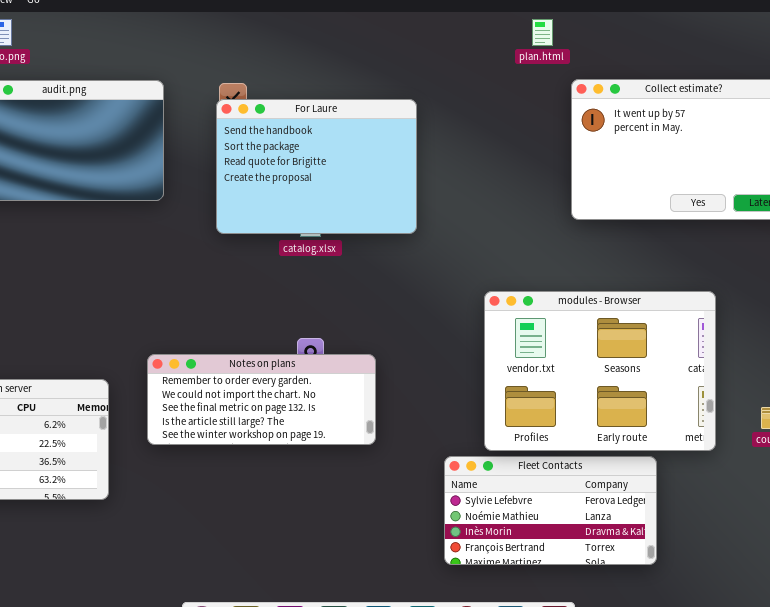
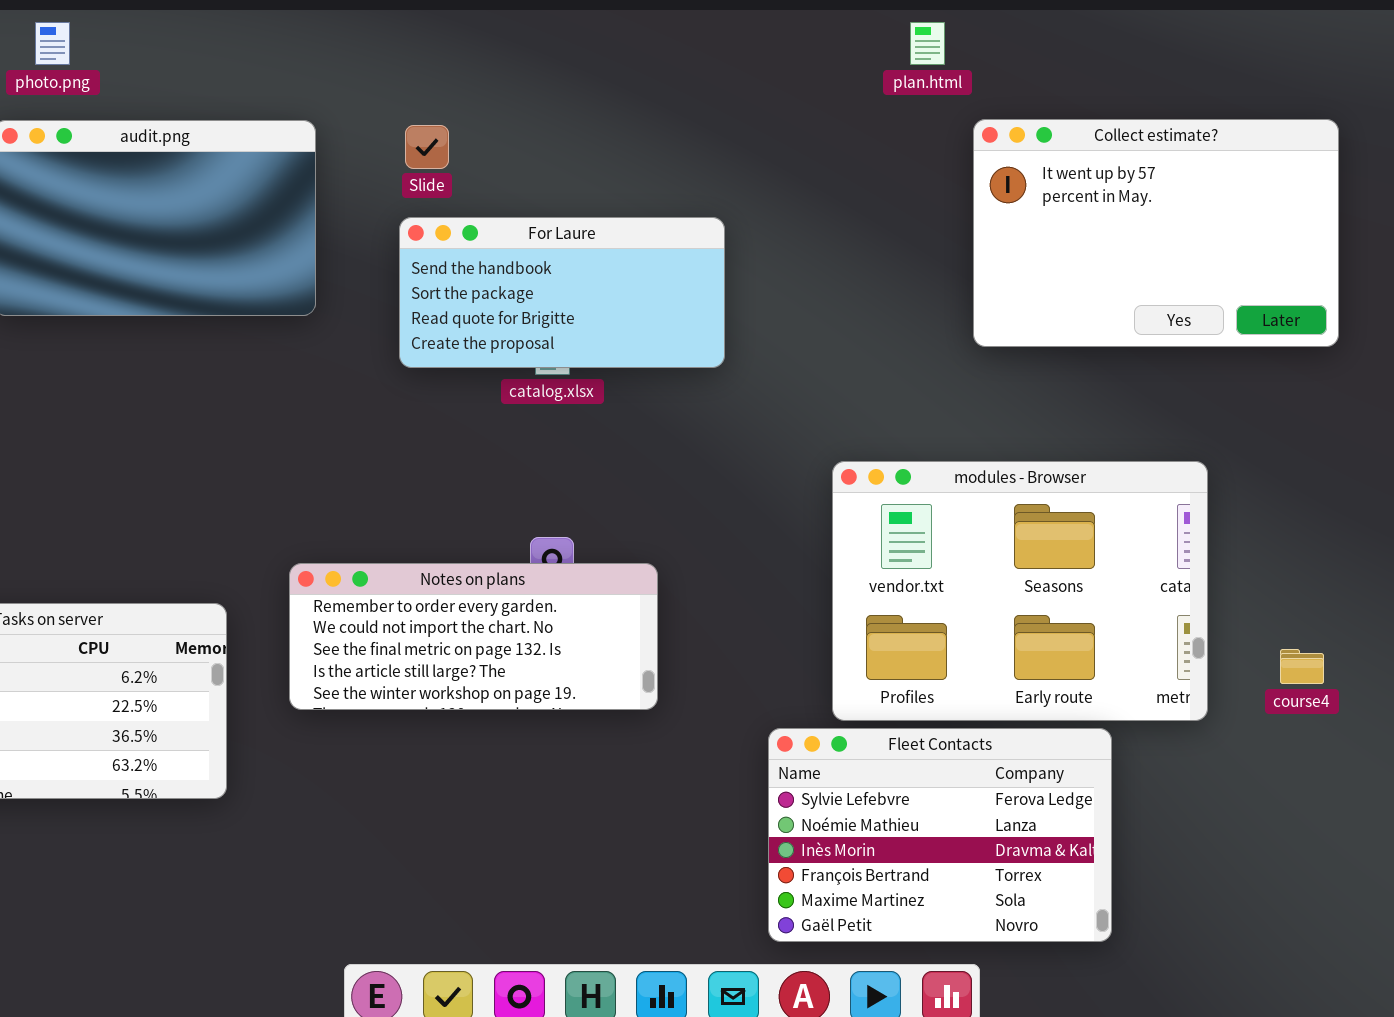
For Laure: [216,99,417,234] -> [399,217,725,368], resized
Fleet Contacts: [444,456,657,565] -> [768,728,1112,942], resized

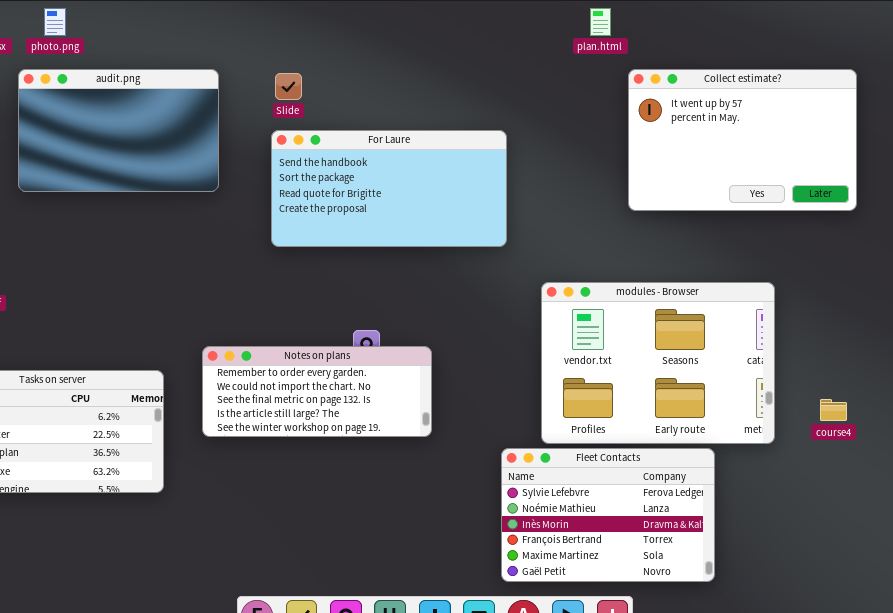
For Laure: [399,217,725,368] -> [271,130,507,247], resized

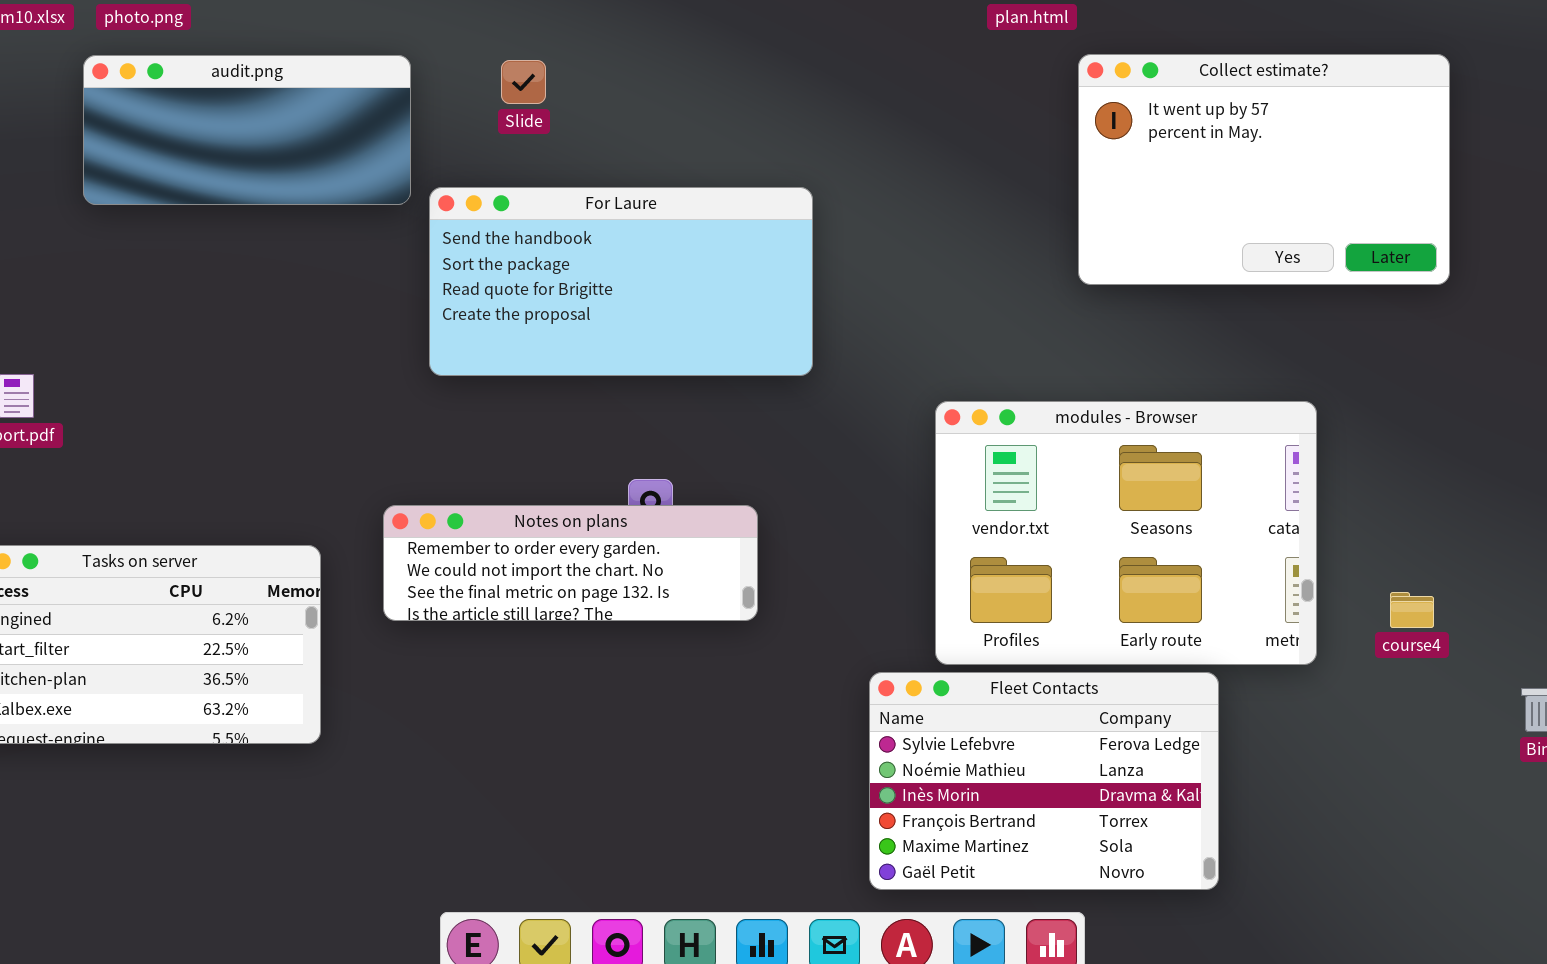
audit.png: [18,69,219,192] -> [83,55,411,205], resized
For Laure: [271,130,507,247] -> [429,187,813,376], moved
Notes on plans: [202,346,432,437] -> [383,505,758,621], resized

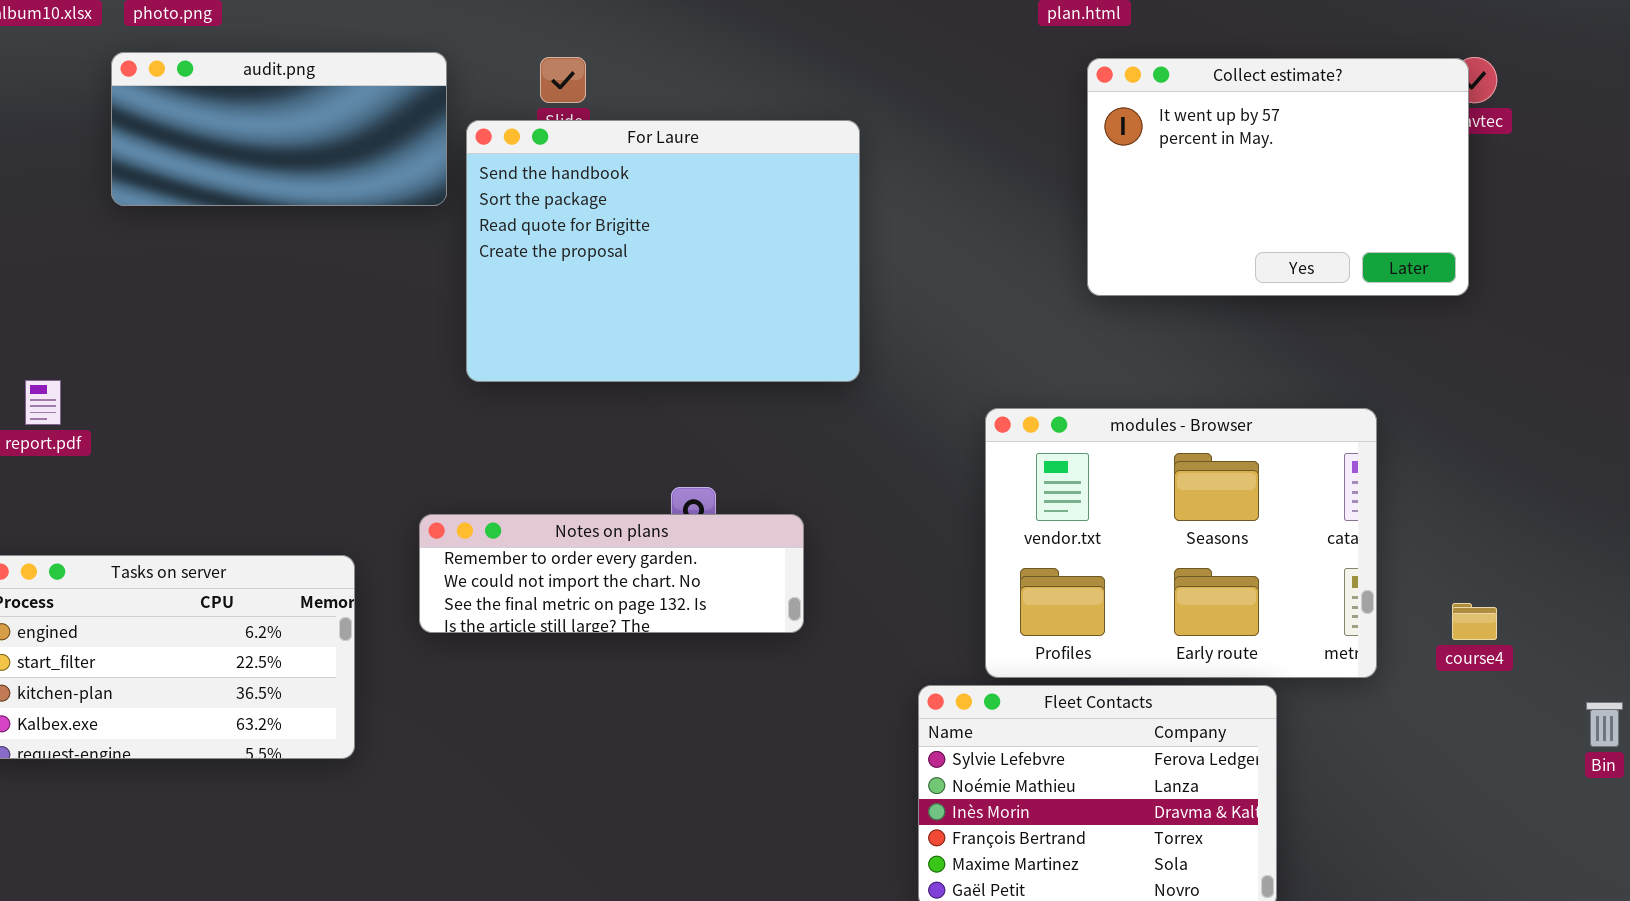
Collect estimate?: [1078,54,1450,285] -> [1087,58,1469,296], moved
For Laure: [429,187,813,376] -> [466,120,860,382], resized

